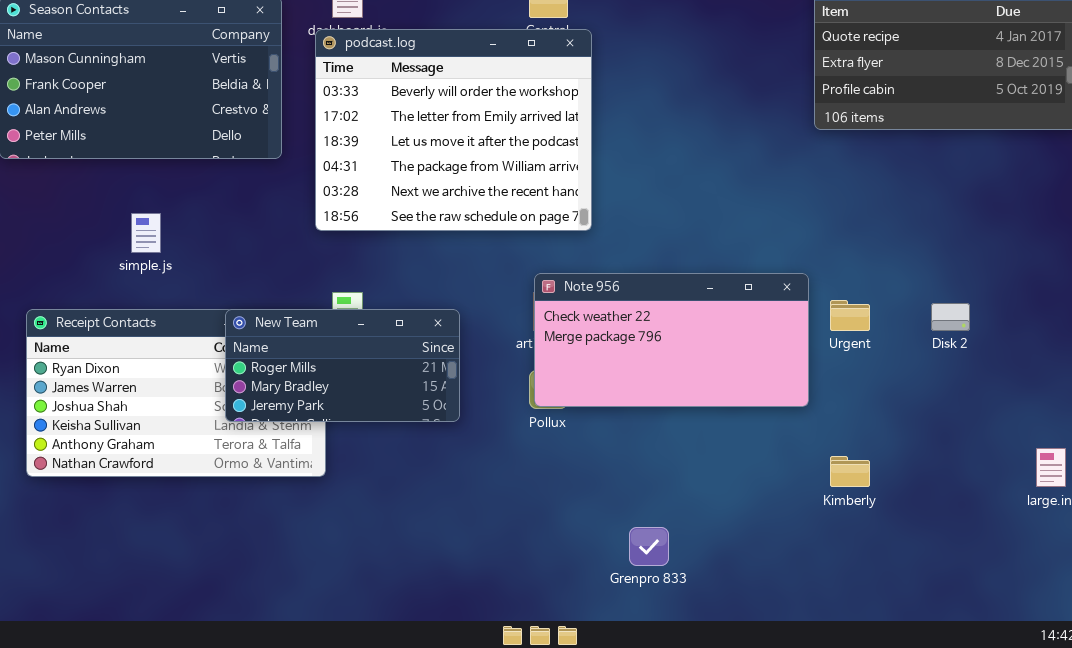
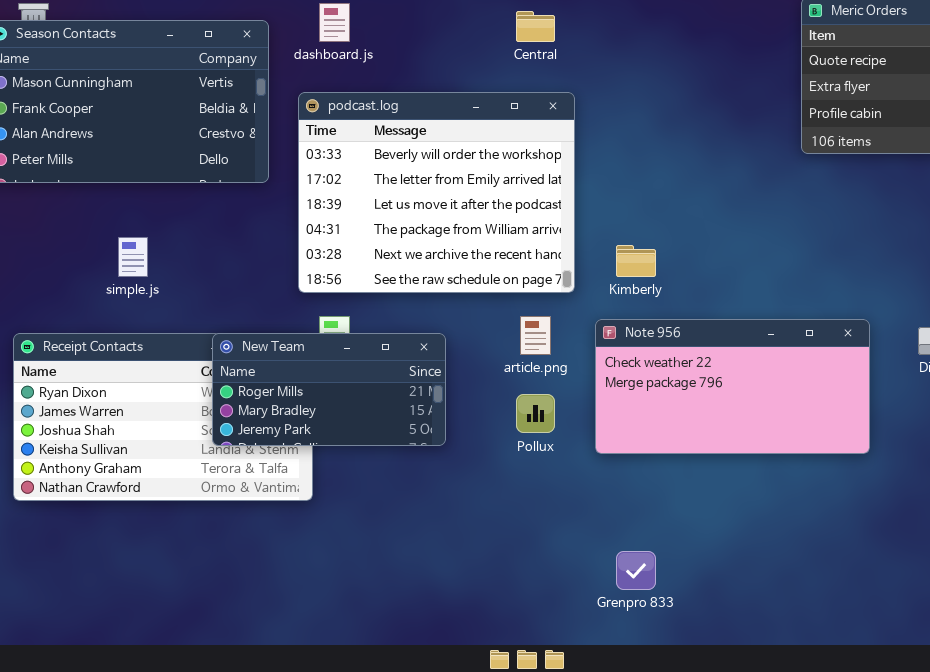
podcast.log: [315,29,592,231] -> [298,92,575,293], moved
Note 956: [534,273,809,407] -> [595,319,870,454], moved
Kimberly: [830,456,870,487] -> [616,245,656,277], moved

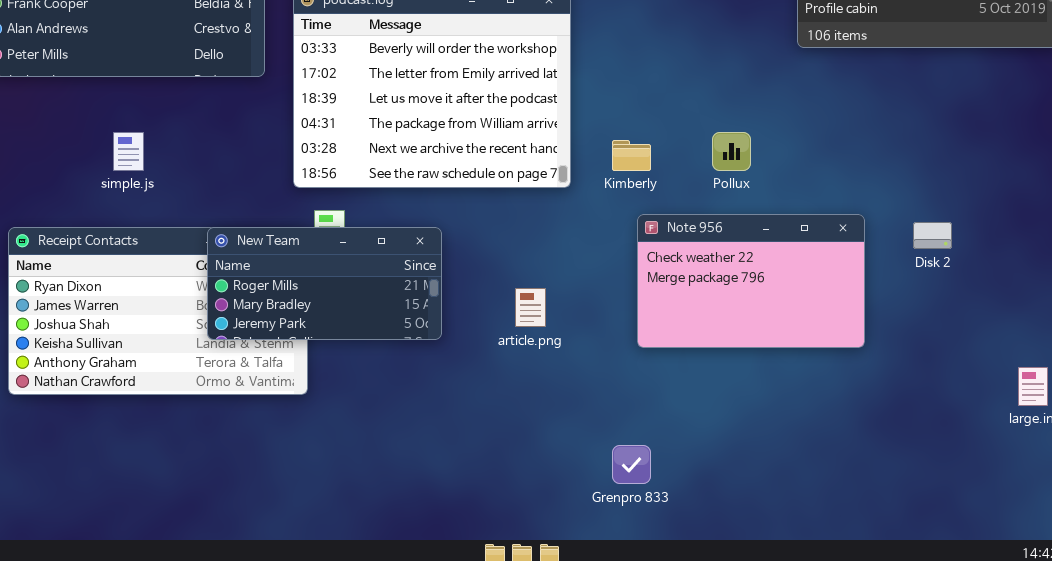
article.png: [520,316,551,355] -> [515,288,546,327], moved
Note 956: [595,319,870,454] -> [637,214,865,348], resized
Pollux: [516,394,555,433] -> [712,132,751,171], moved

